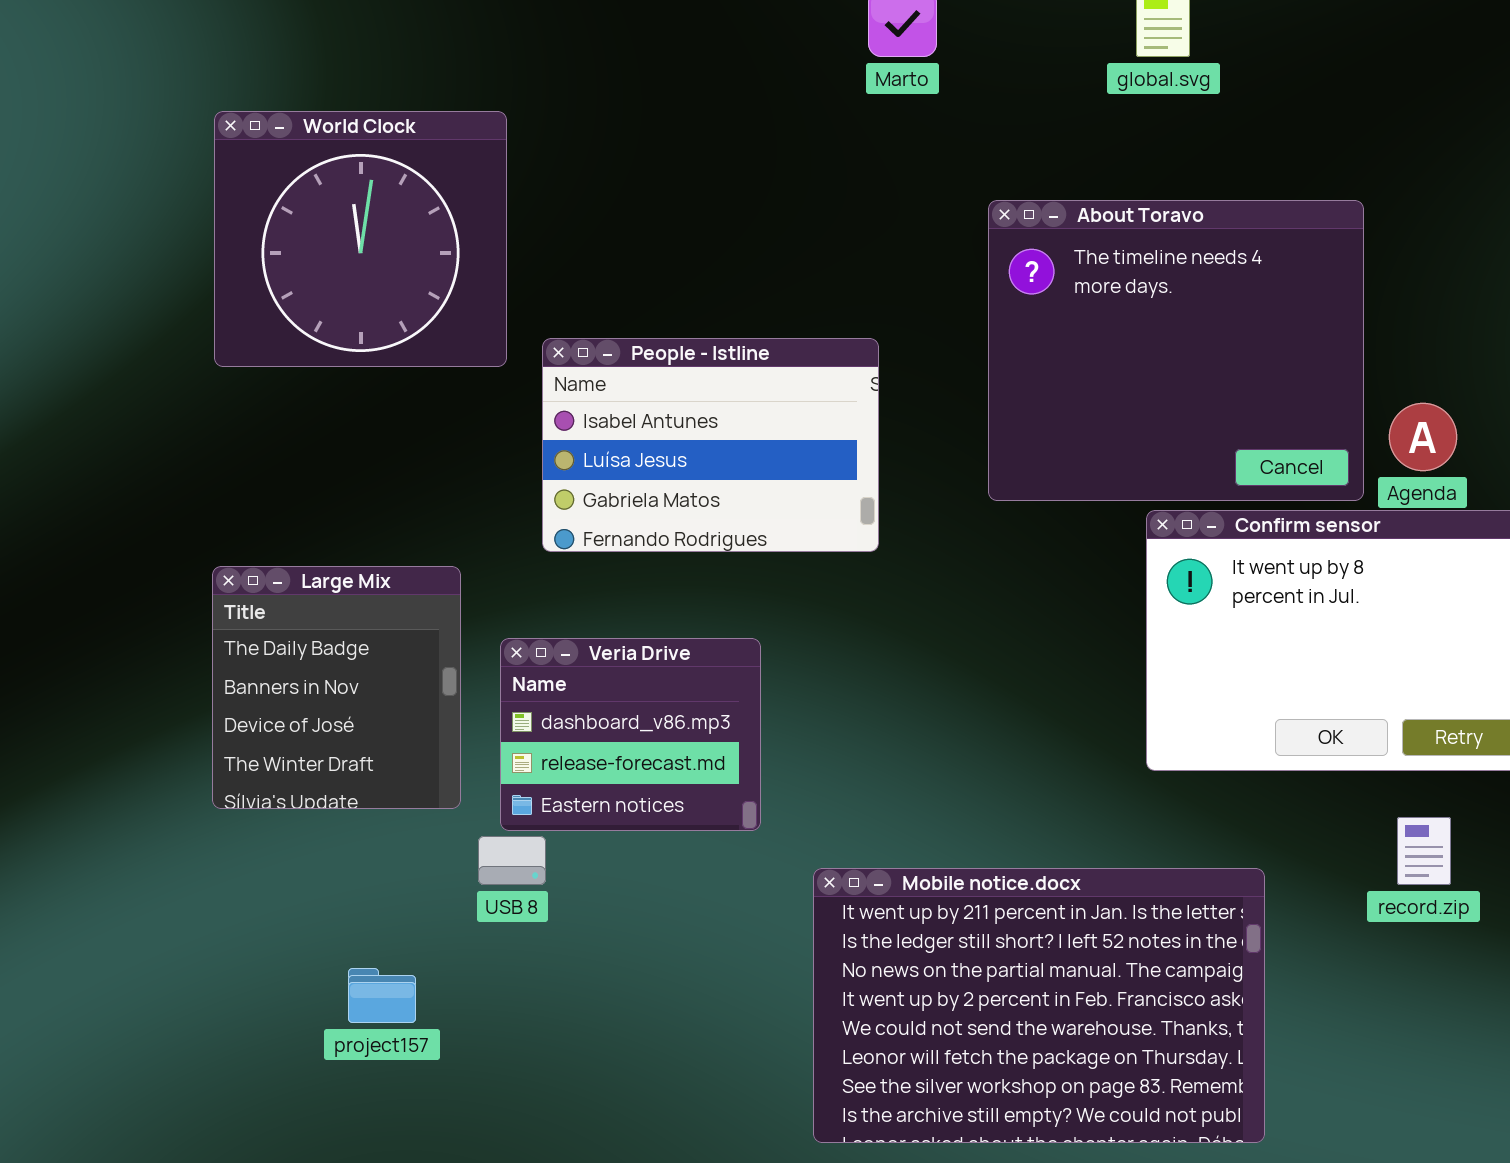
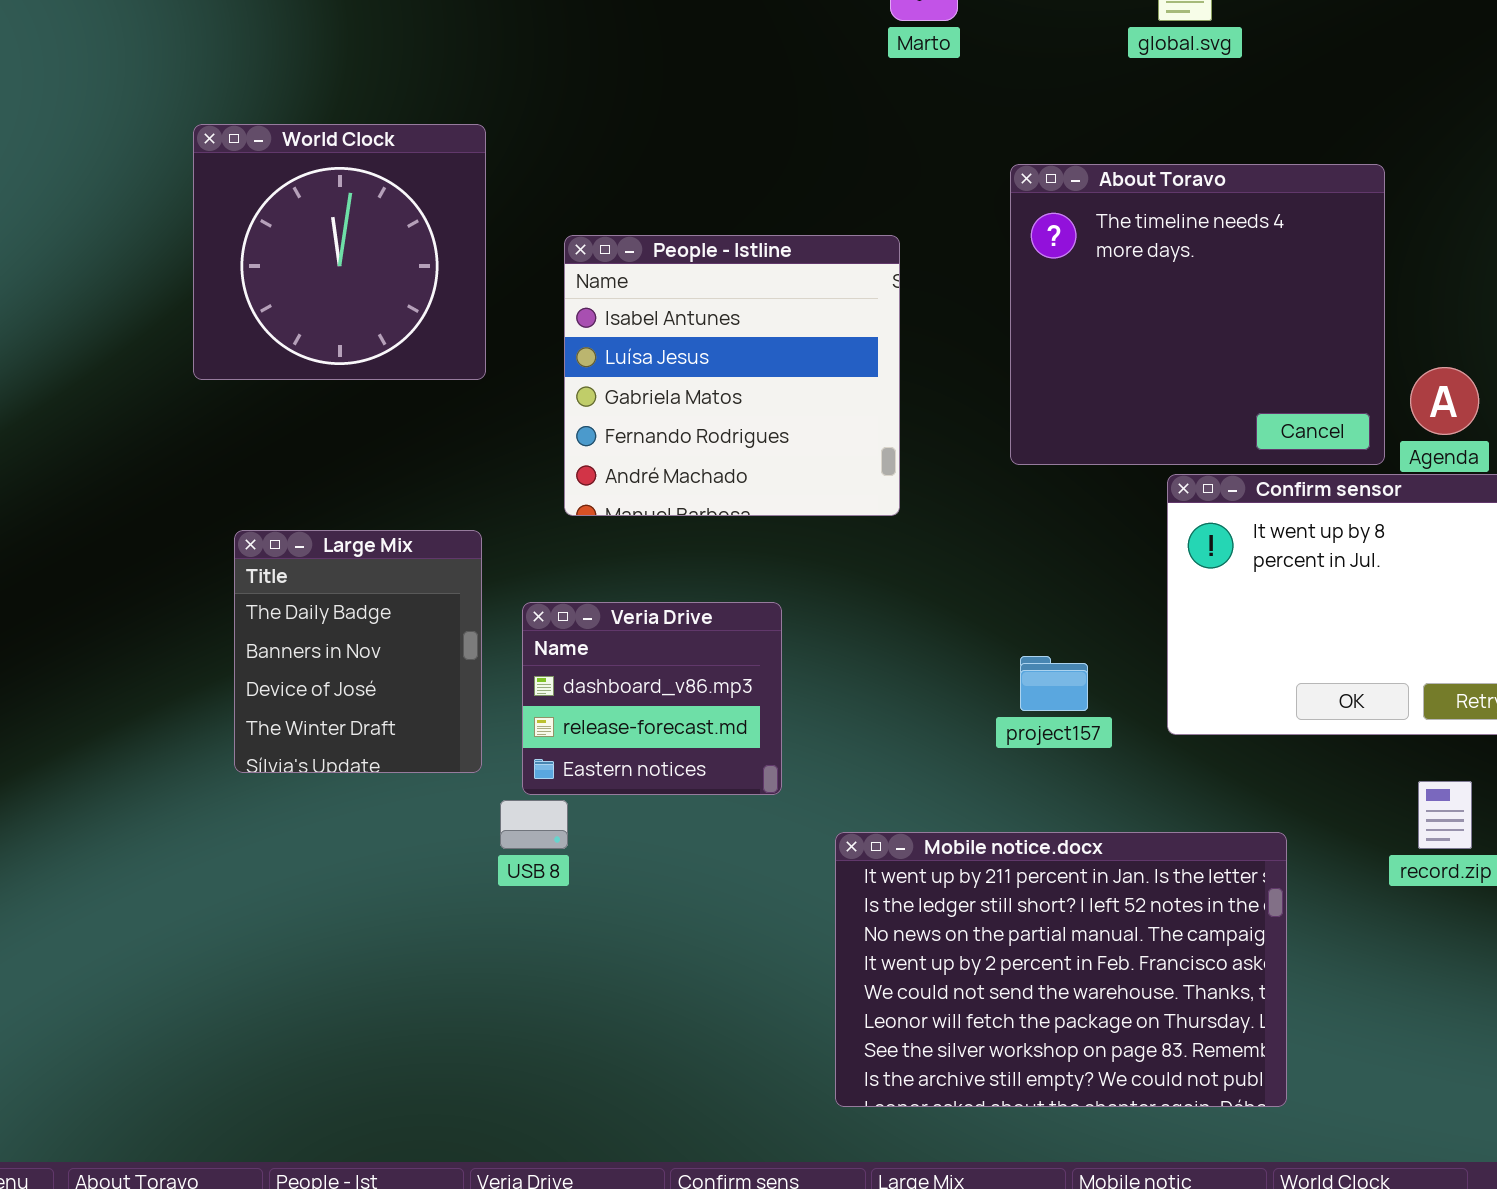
World Clock: [214,111,507,367] -> [193,124,486,380], moved
People - Istline: [542,338,879,552] -> [564,235,900,516], resized
project157: [348,968,416,1023] -> [1020,656,1088,711], moved

